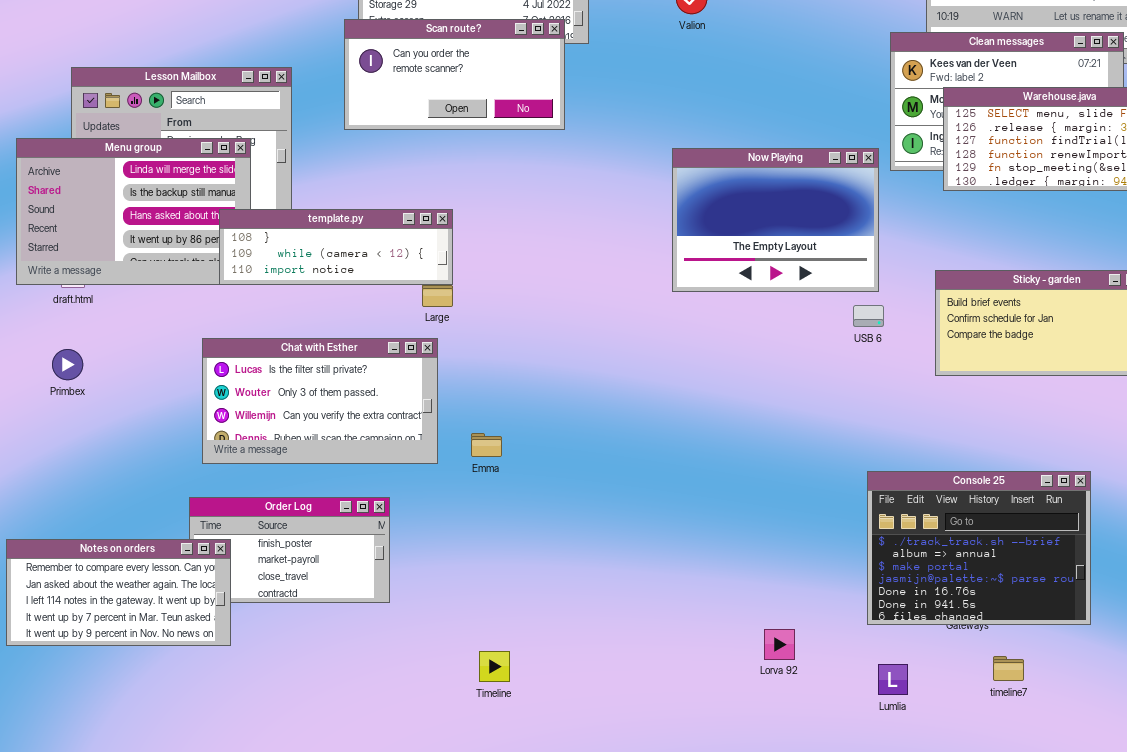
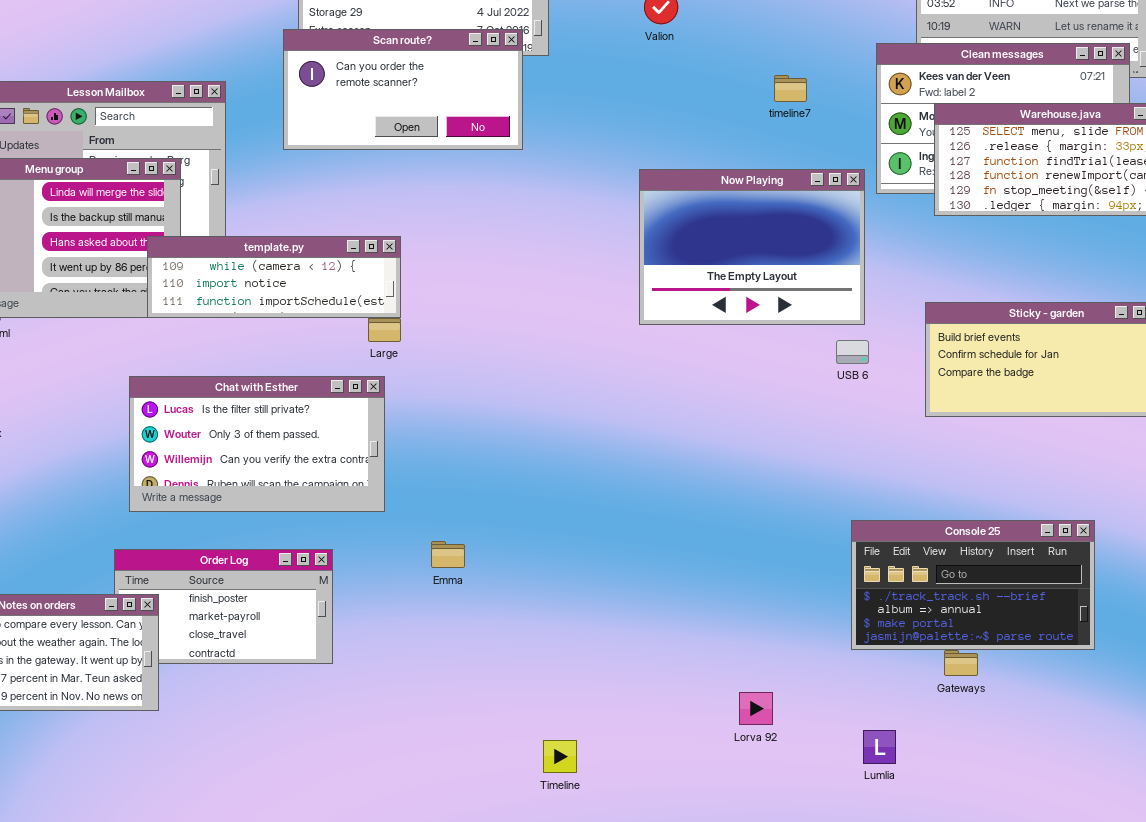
template.py: [219,209,453,285] -> [147,236,401,318], scrolled down 1 row
Emma: [471,433,502,457] -> [431,541,465,568], moved
Console 25: [867,471,1091,625] -> [851,520,1095,650], resized
Timeline: [479,651,510,682] -> [543,740,577,773], moved
timeline7: [993,656,1024,681] -> [774,75,807,102], moved

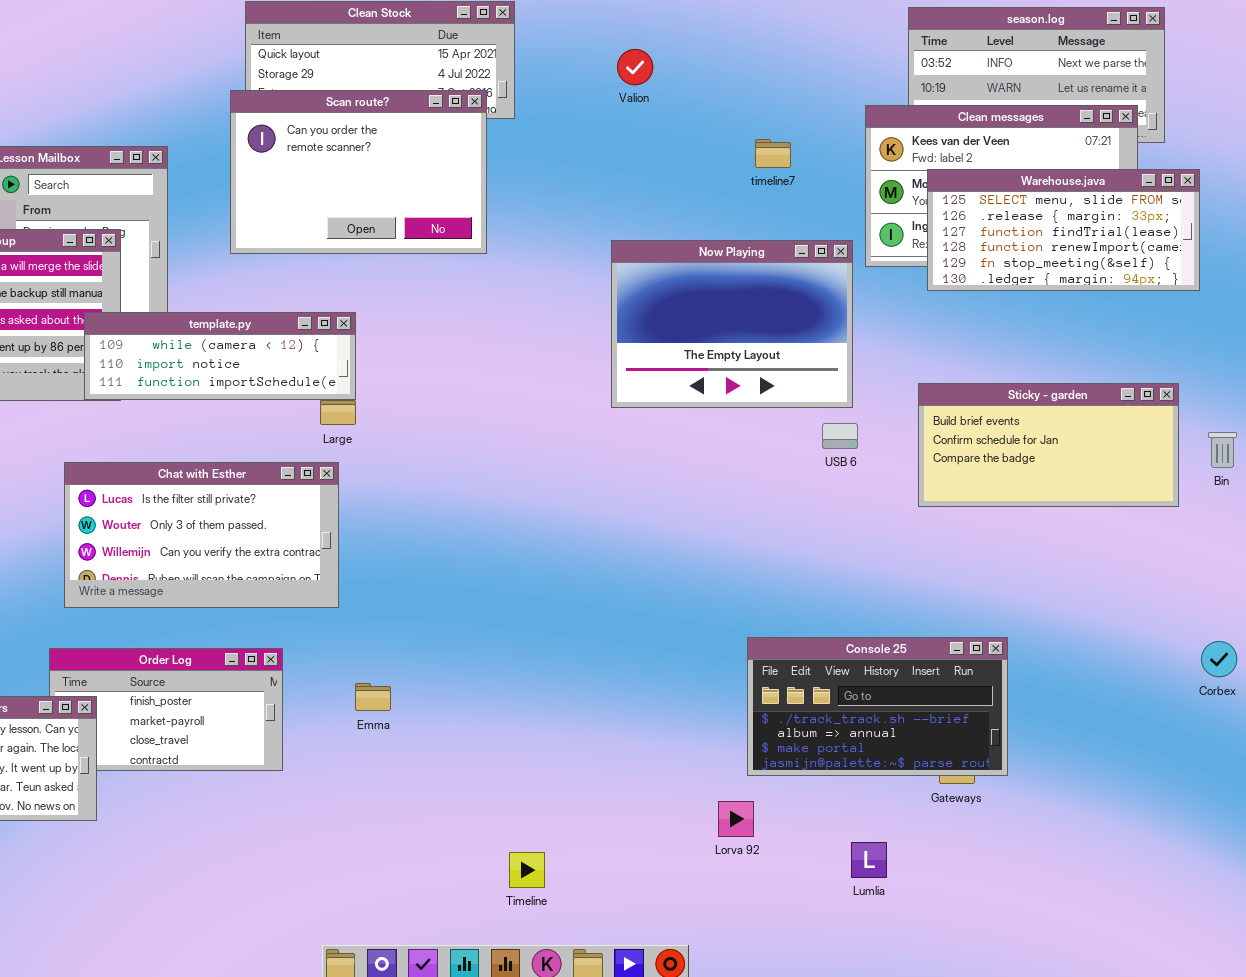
Scan route?: [283,29,523,150] -> [230,90,487,254], resized
Console 25: [851,520,1095,650] -> [747,637,1008,776], moved
Emma: [431,541,465,568] -> [355,683,391,711], moved

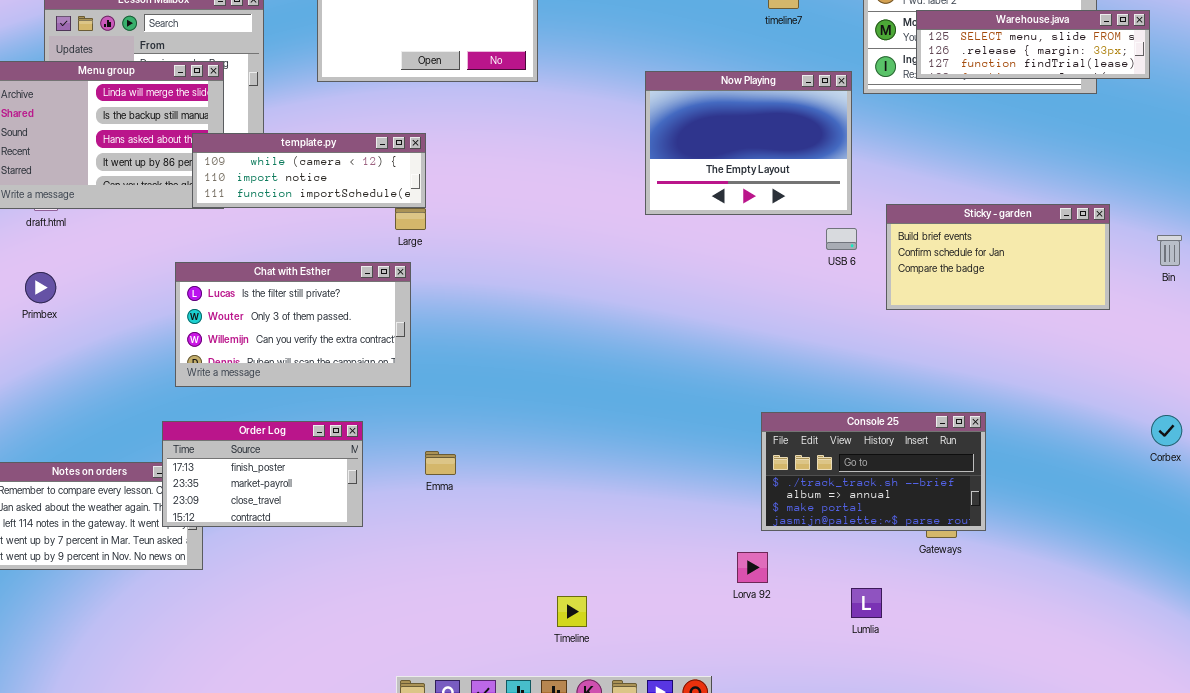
Warehouse.java: [927,169,1200,291] -> [916,10,1150,79], resized
Sticky - garden: [918,383,1179,507] -> [886,204,1110,310], moved
Order Log: [49,648,283,771] -> [162,421,363,527], raised

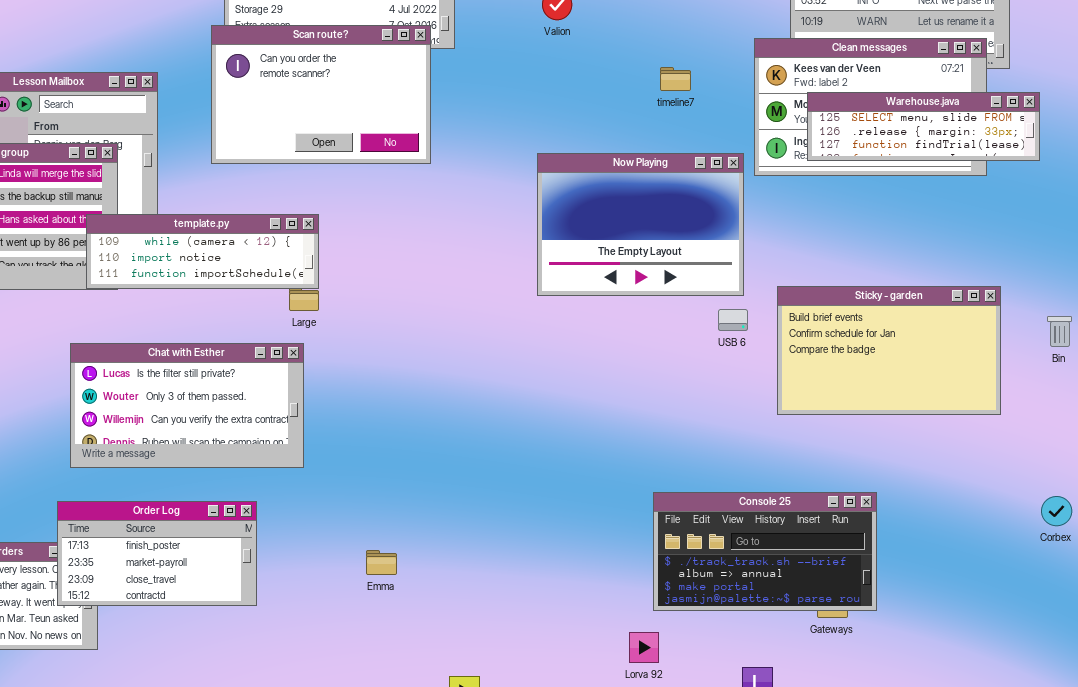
Sticky - garden: [886,204,1110,310] -> [777,286,1001,415], resized
Emma: [425,451,456,475] -> [366,550,397,575], moved

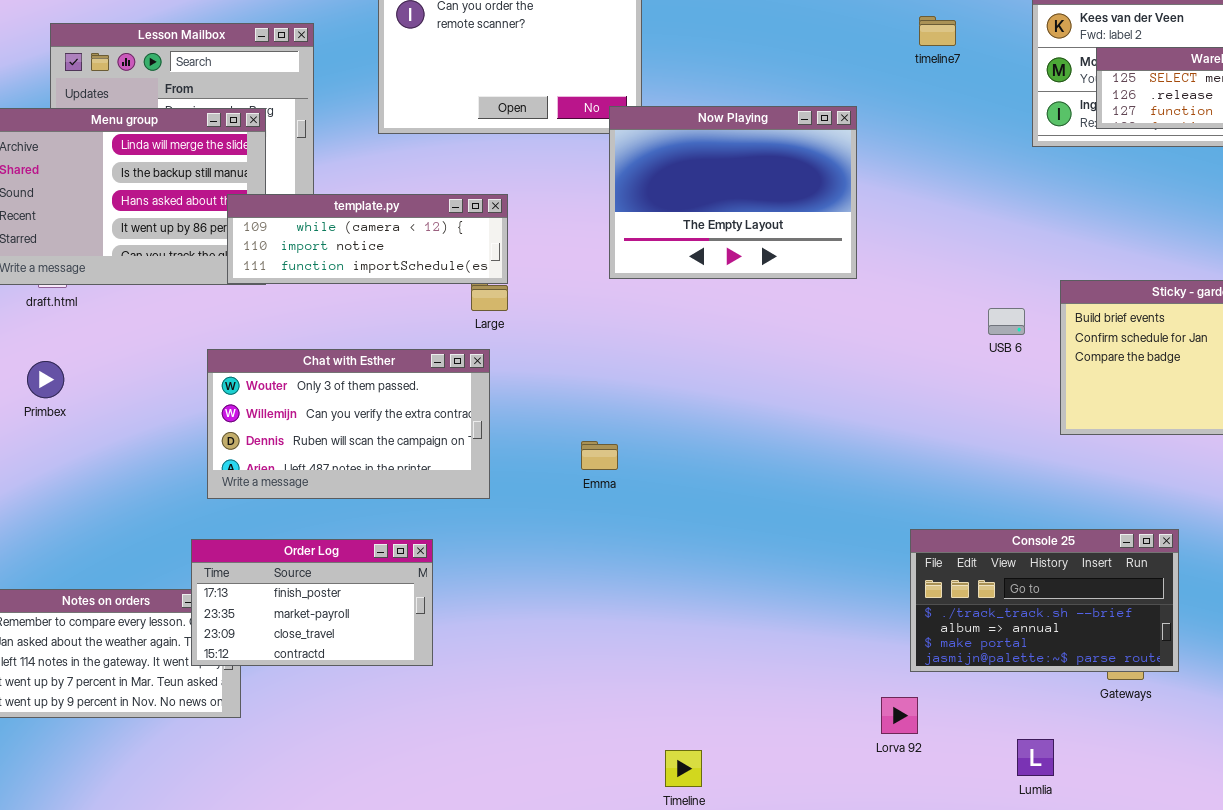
Now Playing: [537,153,744,296] -> [609,106,857,279], moved
Chat with Esther: [70,343,304,468] -> [207,349,490,499], scrolled down 1 row
Emma: [366,550,397,575] -> [581,441,618,470], moved

